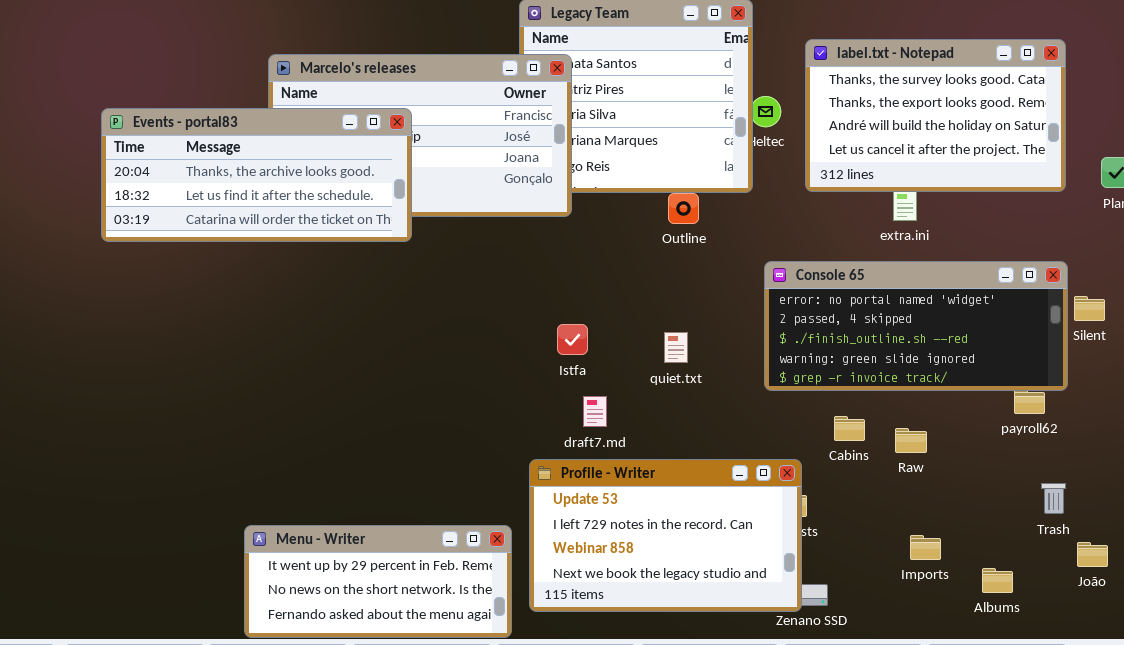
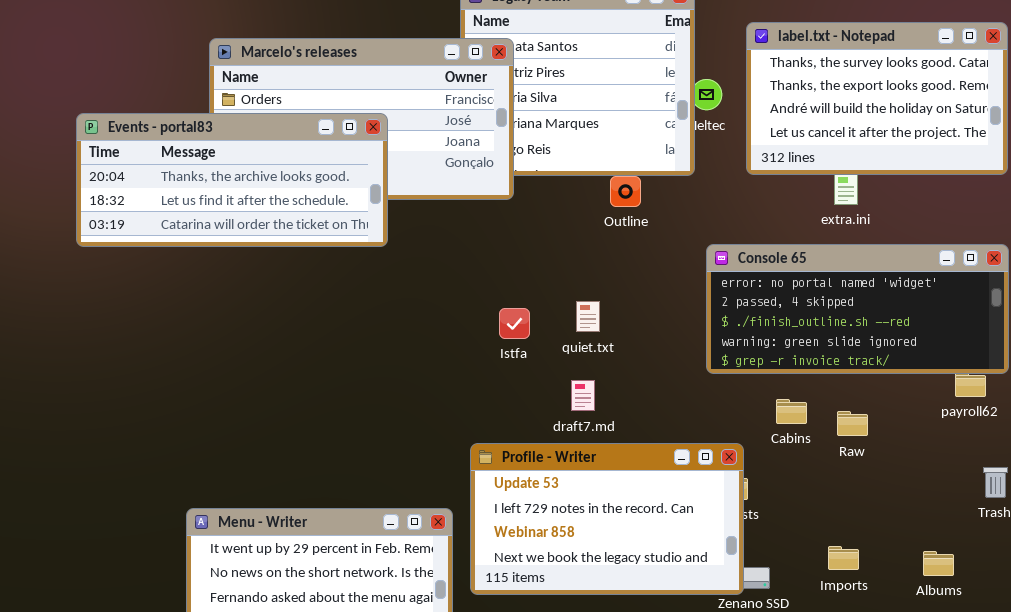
Events - portal83: [101,108,412,242] -> [76,113,388,247], moved
quiet.txt: [664,332,688,363] -> [576,301,600,332], moved
draft7.md: [583,396,607,427] -> [571,380,595,411], moved
Imports: [910,535,941,560] -> [828,546,859,570], moved

